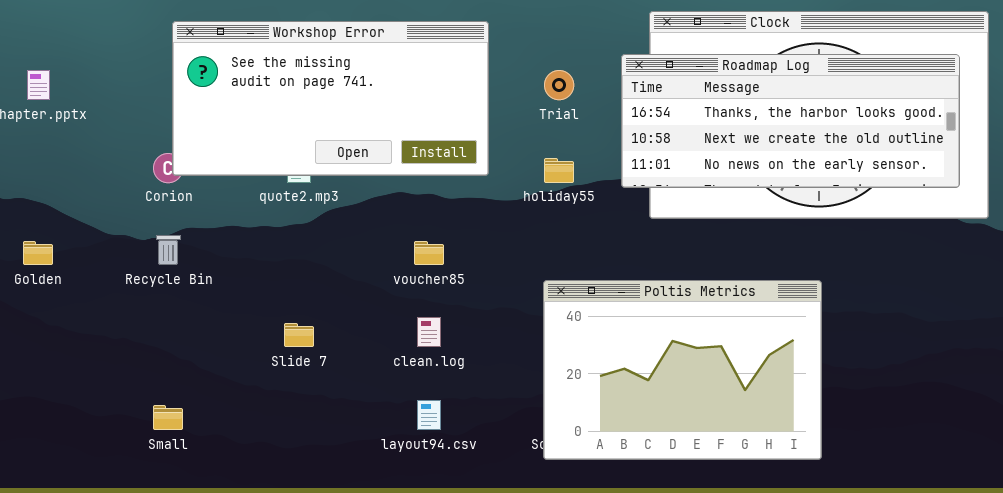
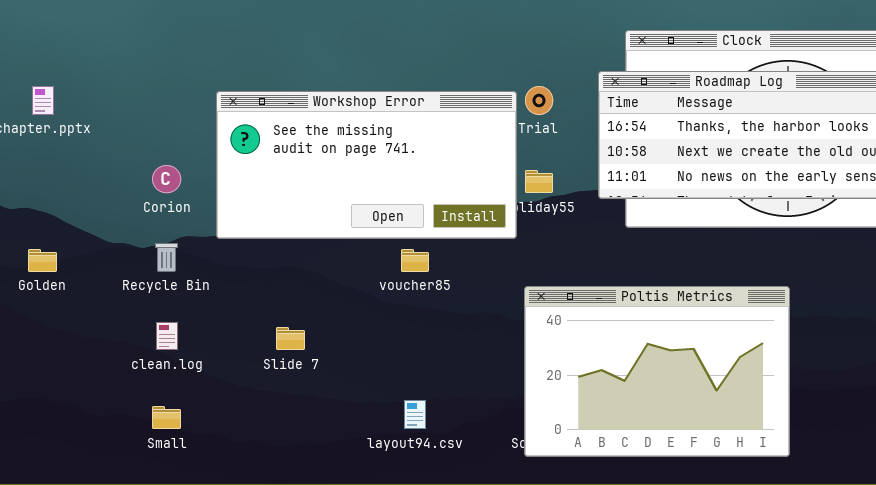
Workshop Error: [172,21,489,176] -> [216,91,517,239], moved
clean.log: [417,317,441,347] -> [156,322,178,350], moved

